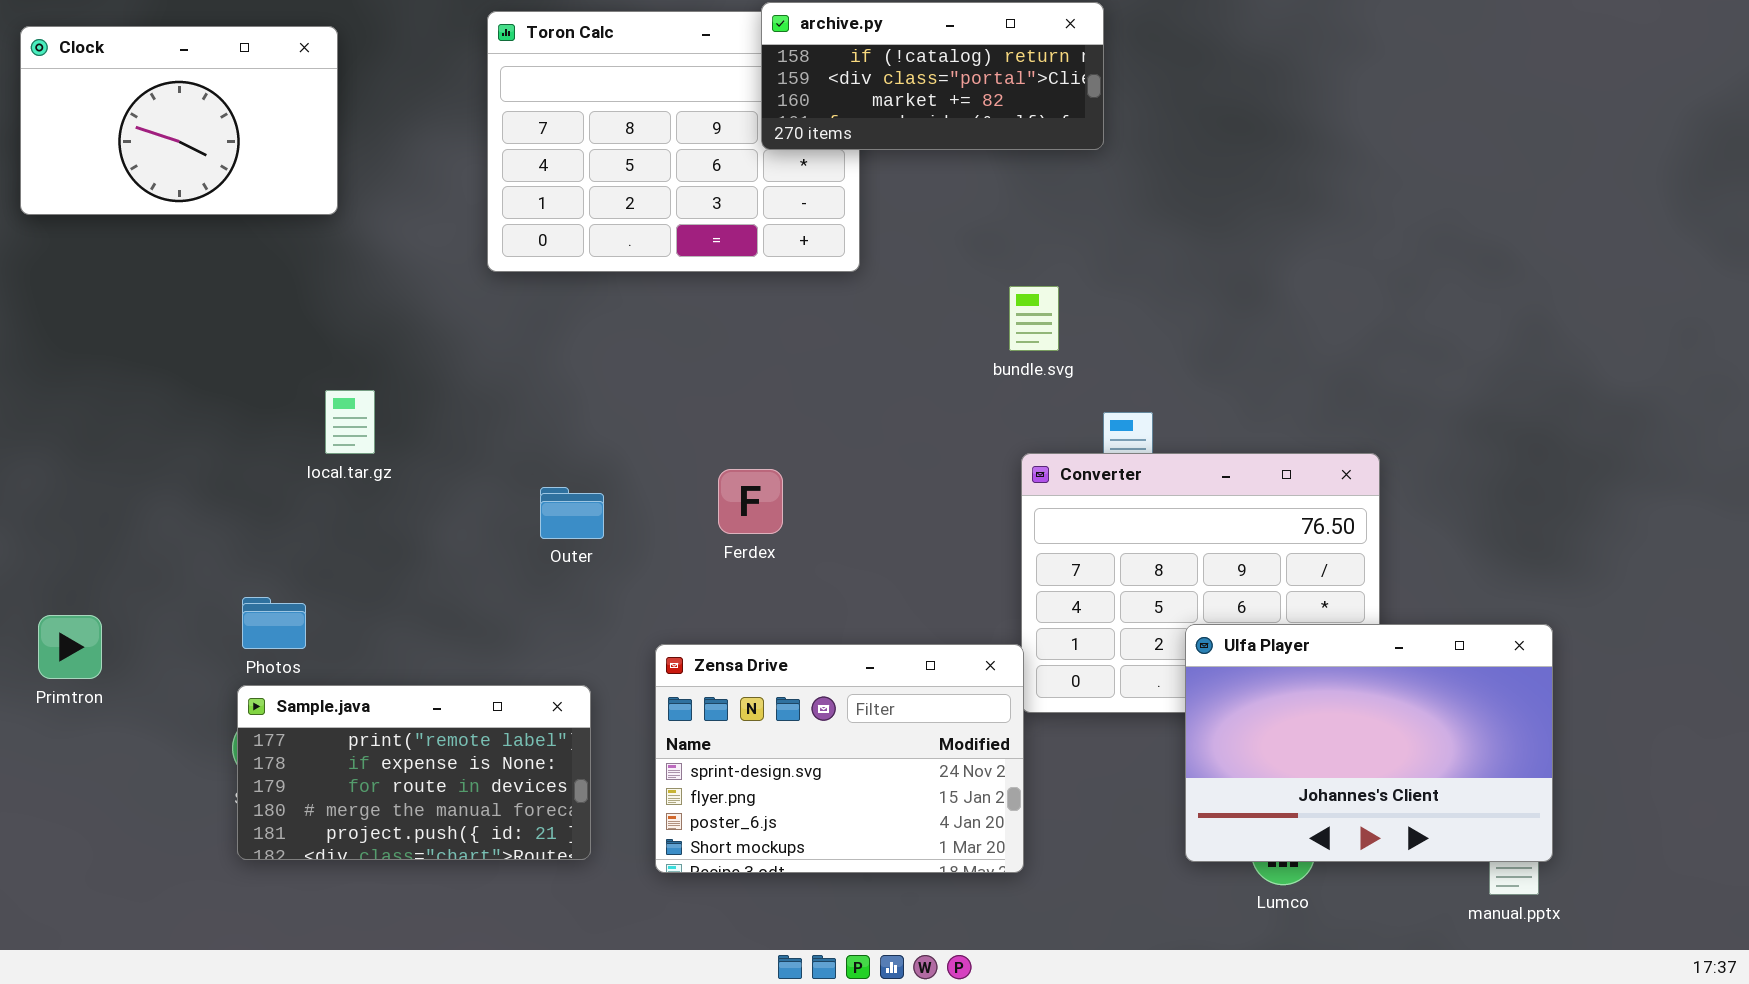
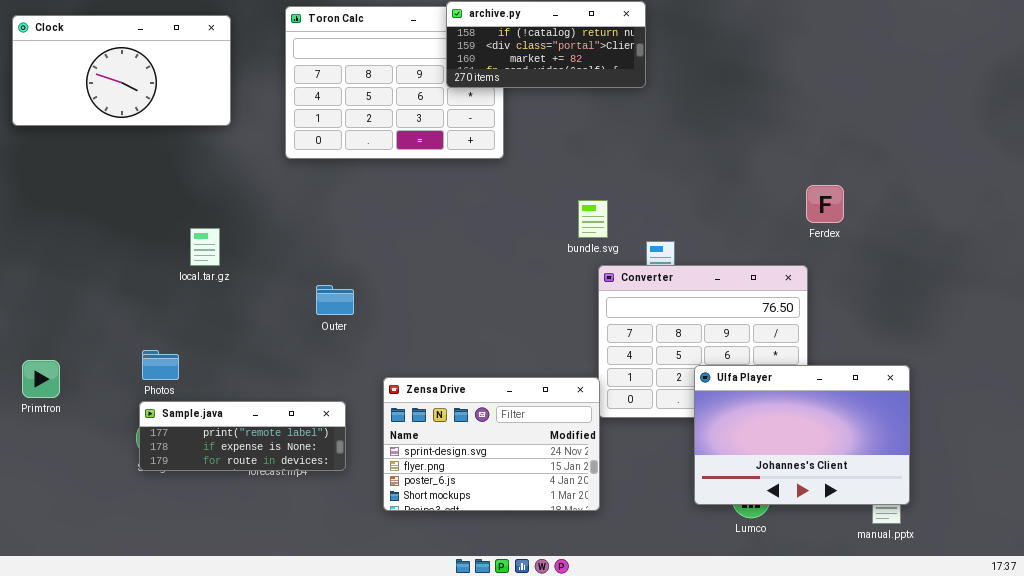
Clock: [20,26,338,215] -> [12,15,231,126], resized
bundle.svg: [1009,286,1059,351] -> [578,200,608,238], moved
Ferdex: [718,469,783,534] -> [806,185,844,223], moved
Sample.java: [237,685,591,860] -> [139,401,346,471], resized

